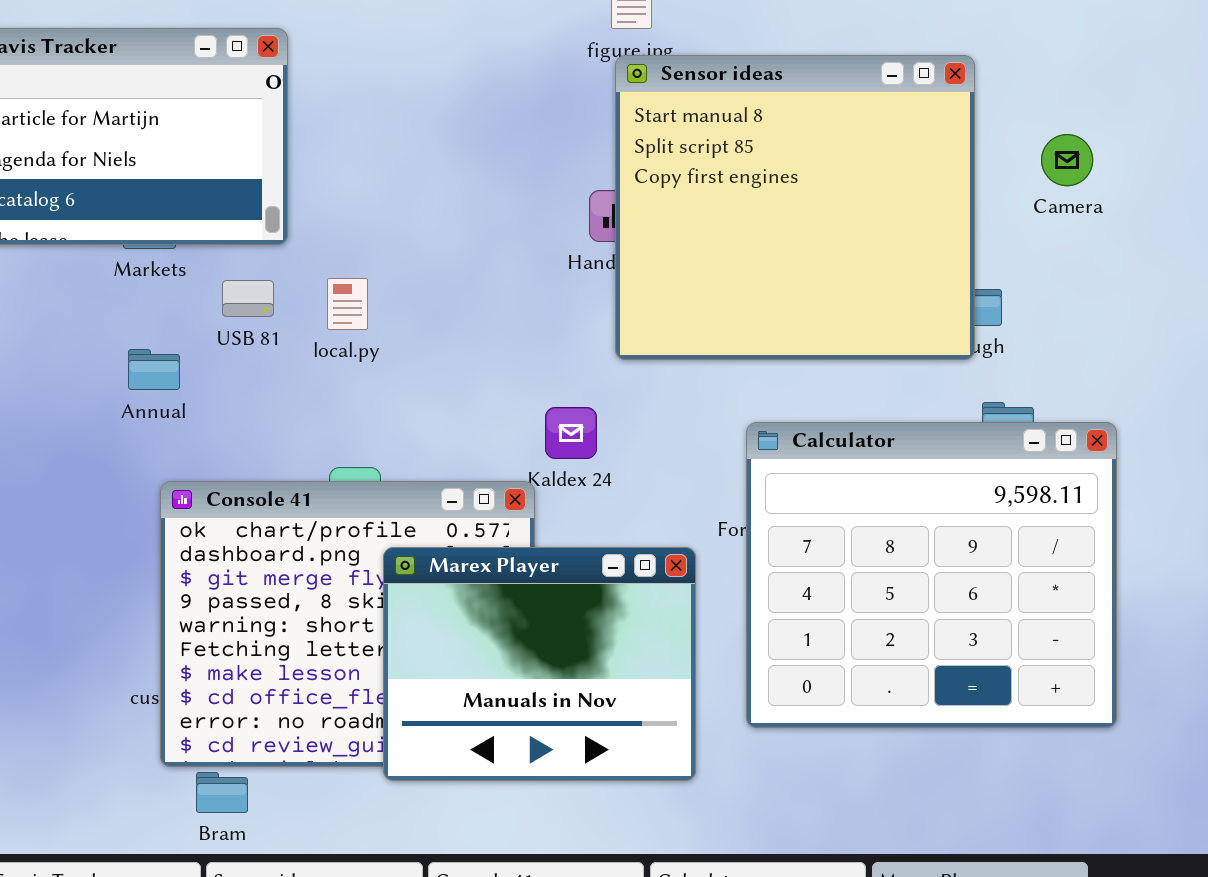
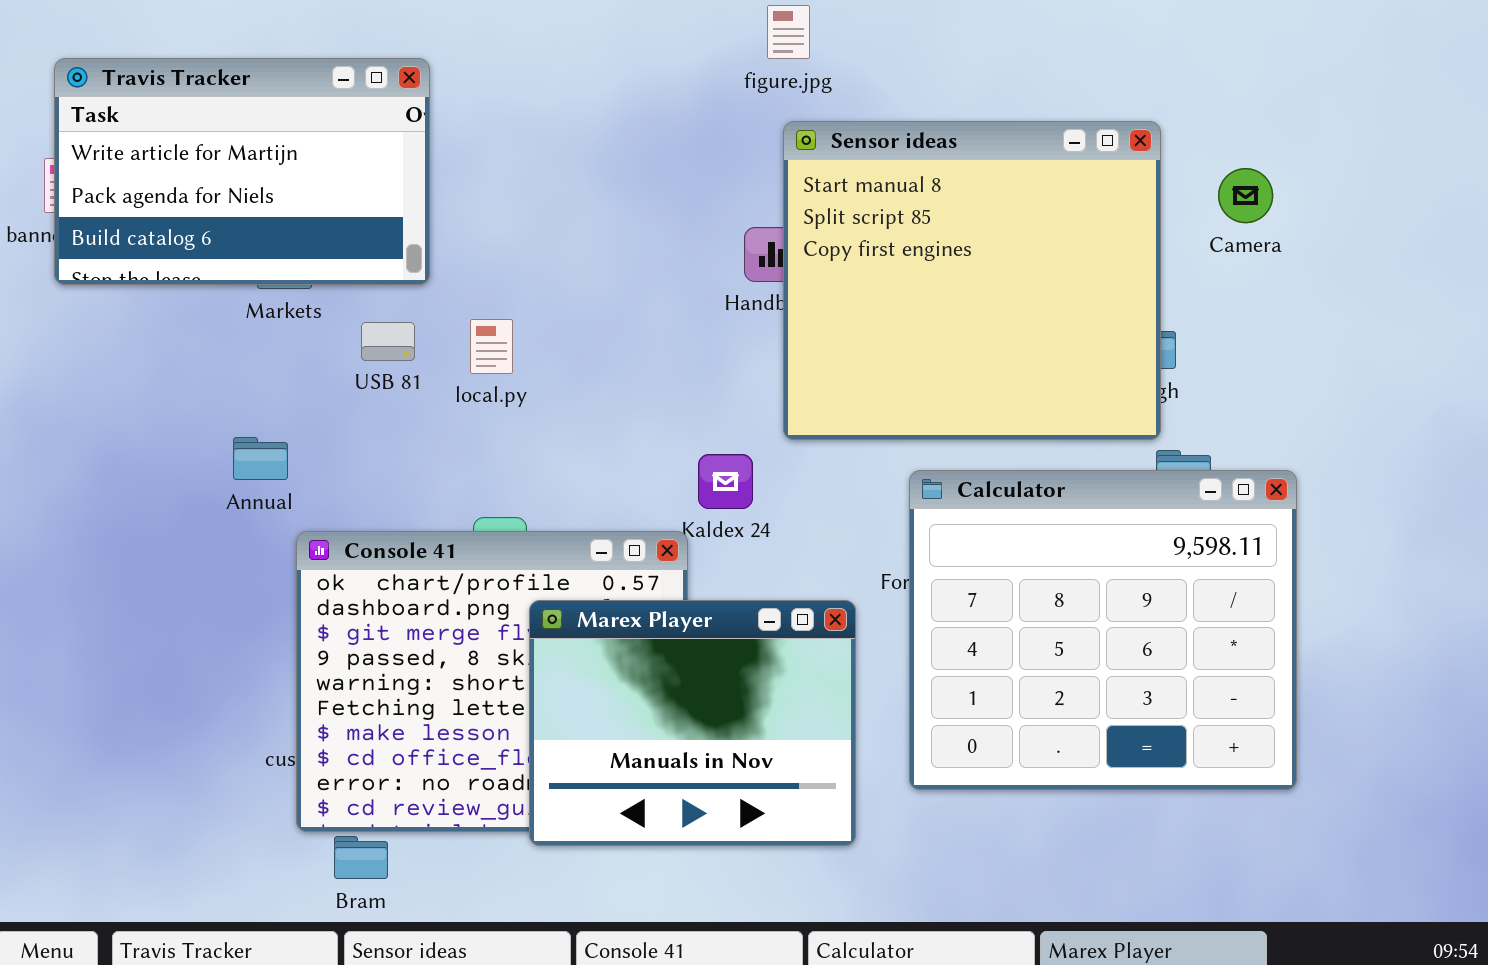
Sensor ideas: [615,55,975,360] -> [783,121,1161,440], moved
Annual: [128,349,180,390] -> [233,437,288,480], moved

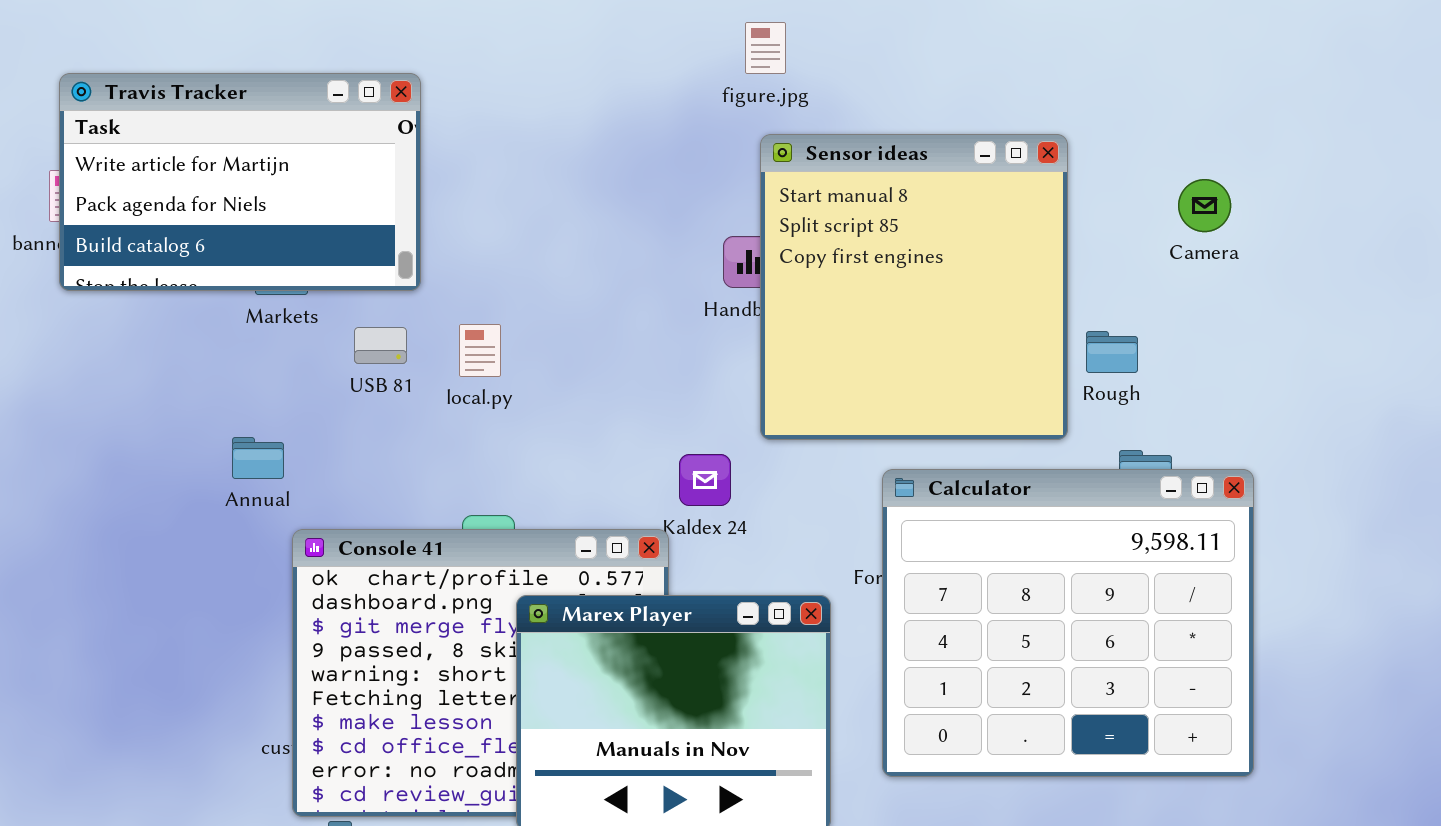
Sensor ideas: [783,121,1161,440] -> [760,134,1068,440], resized

